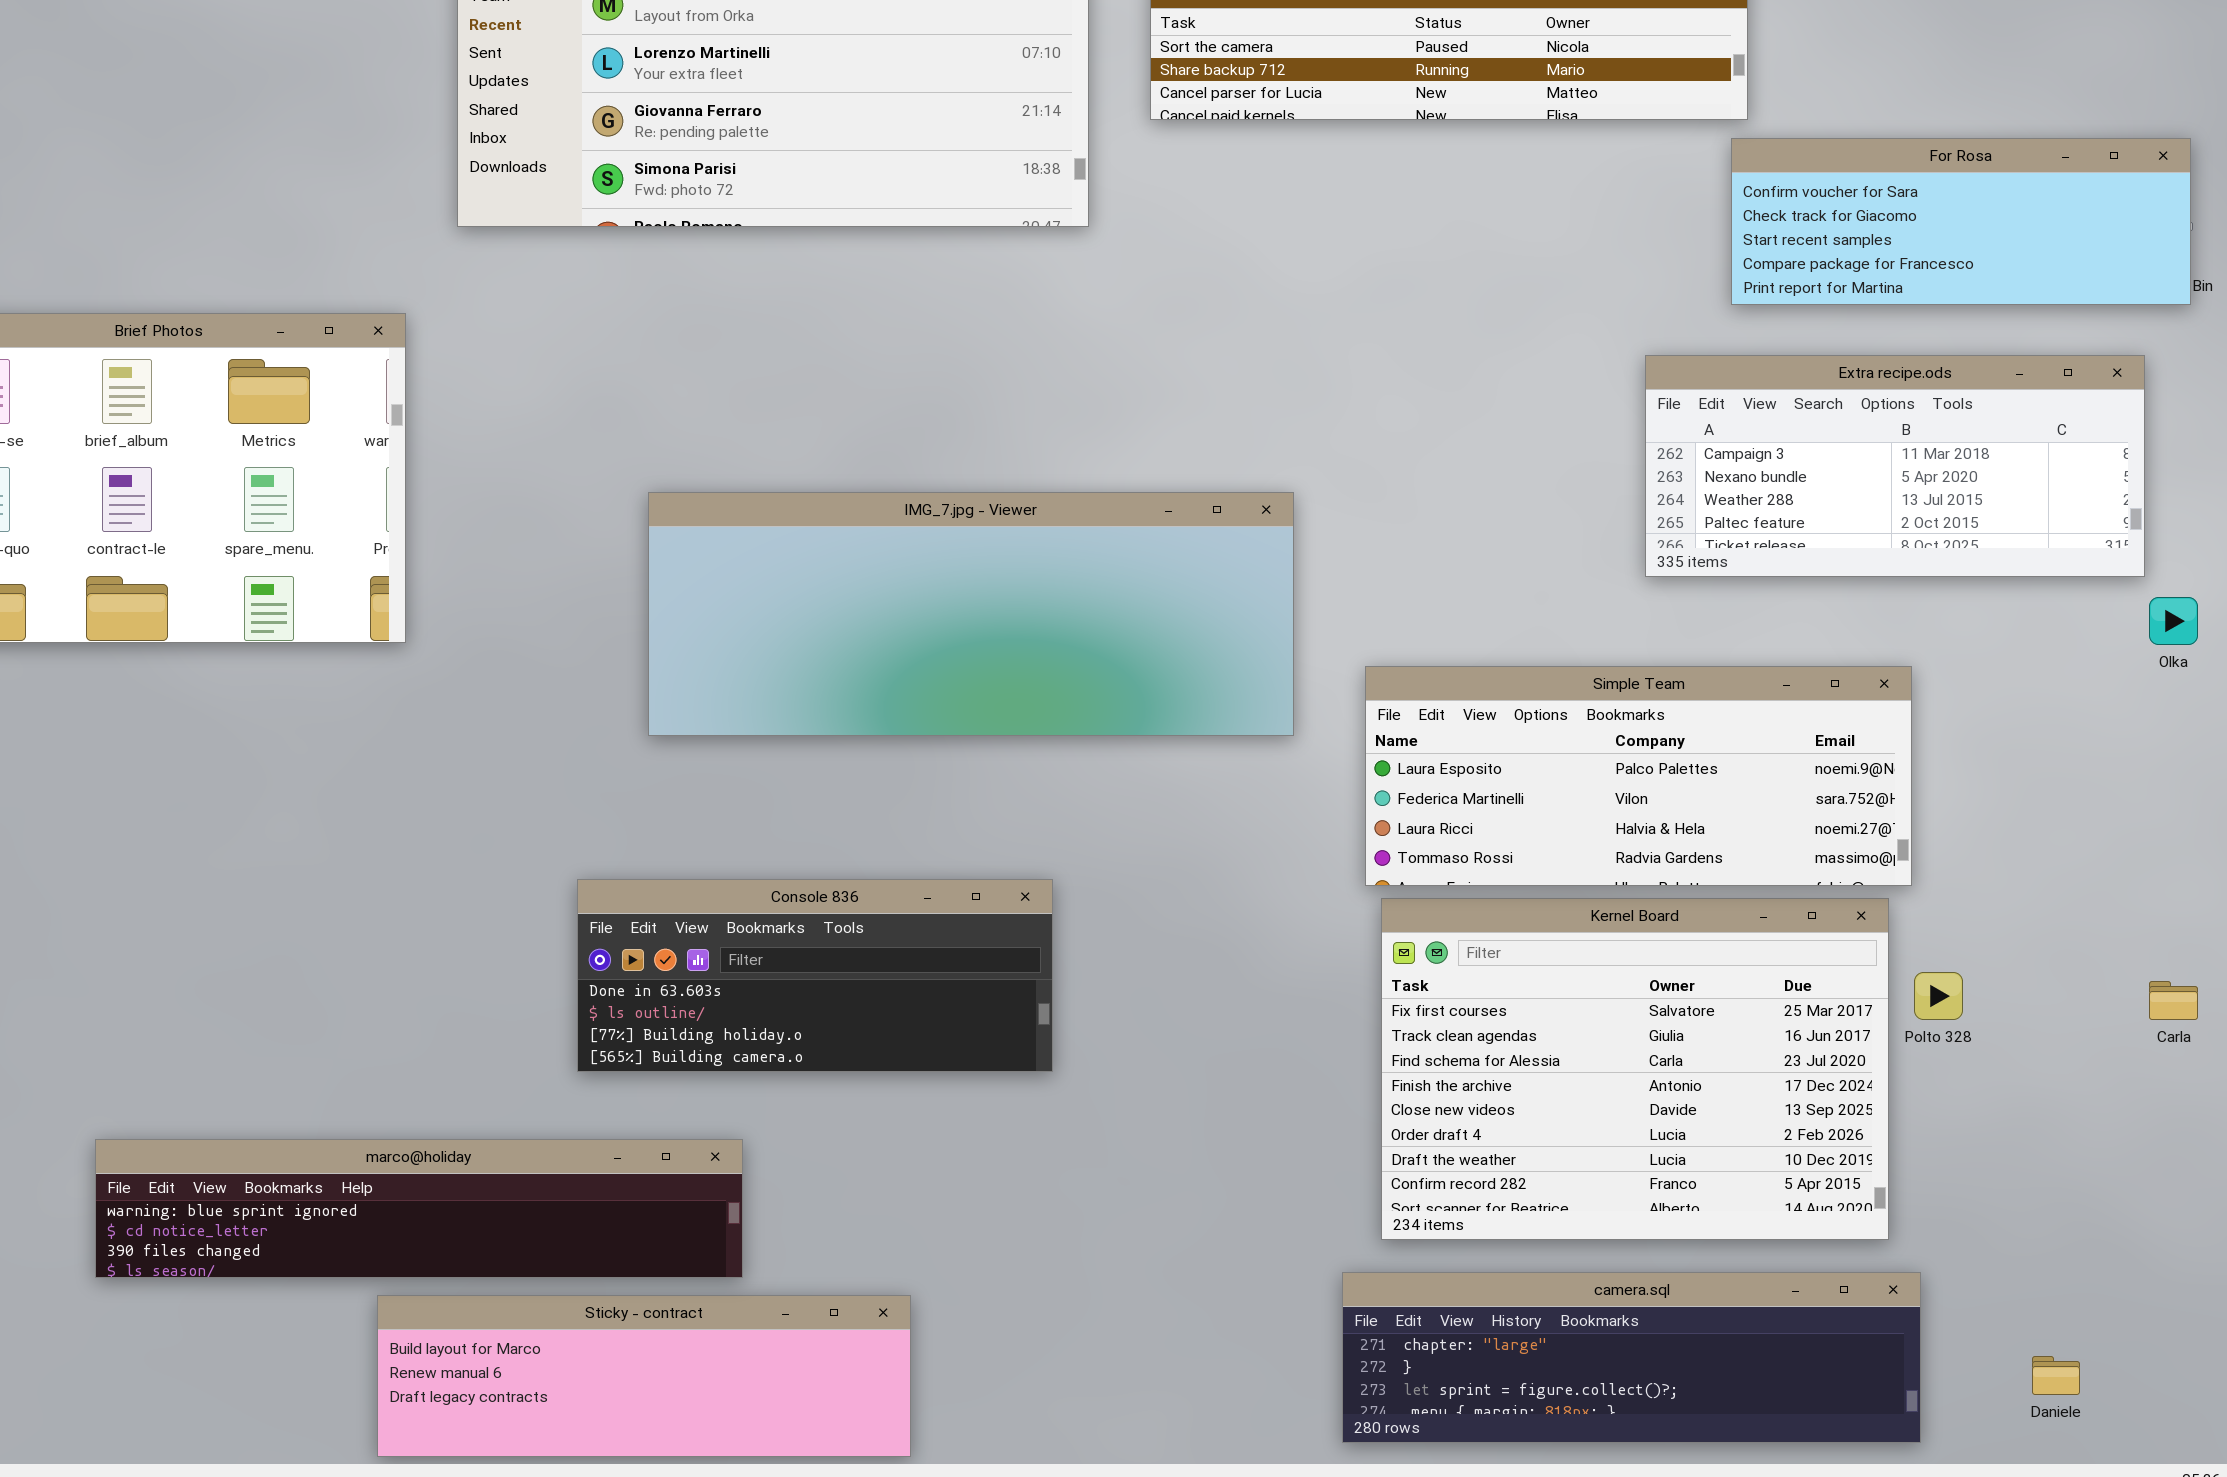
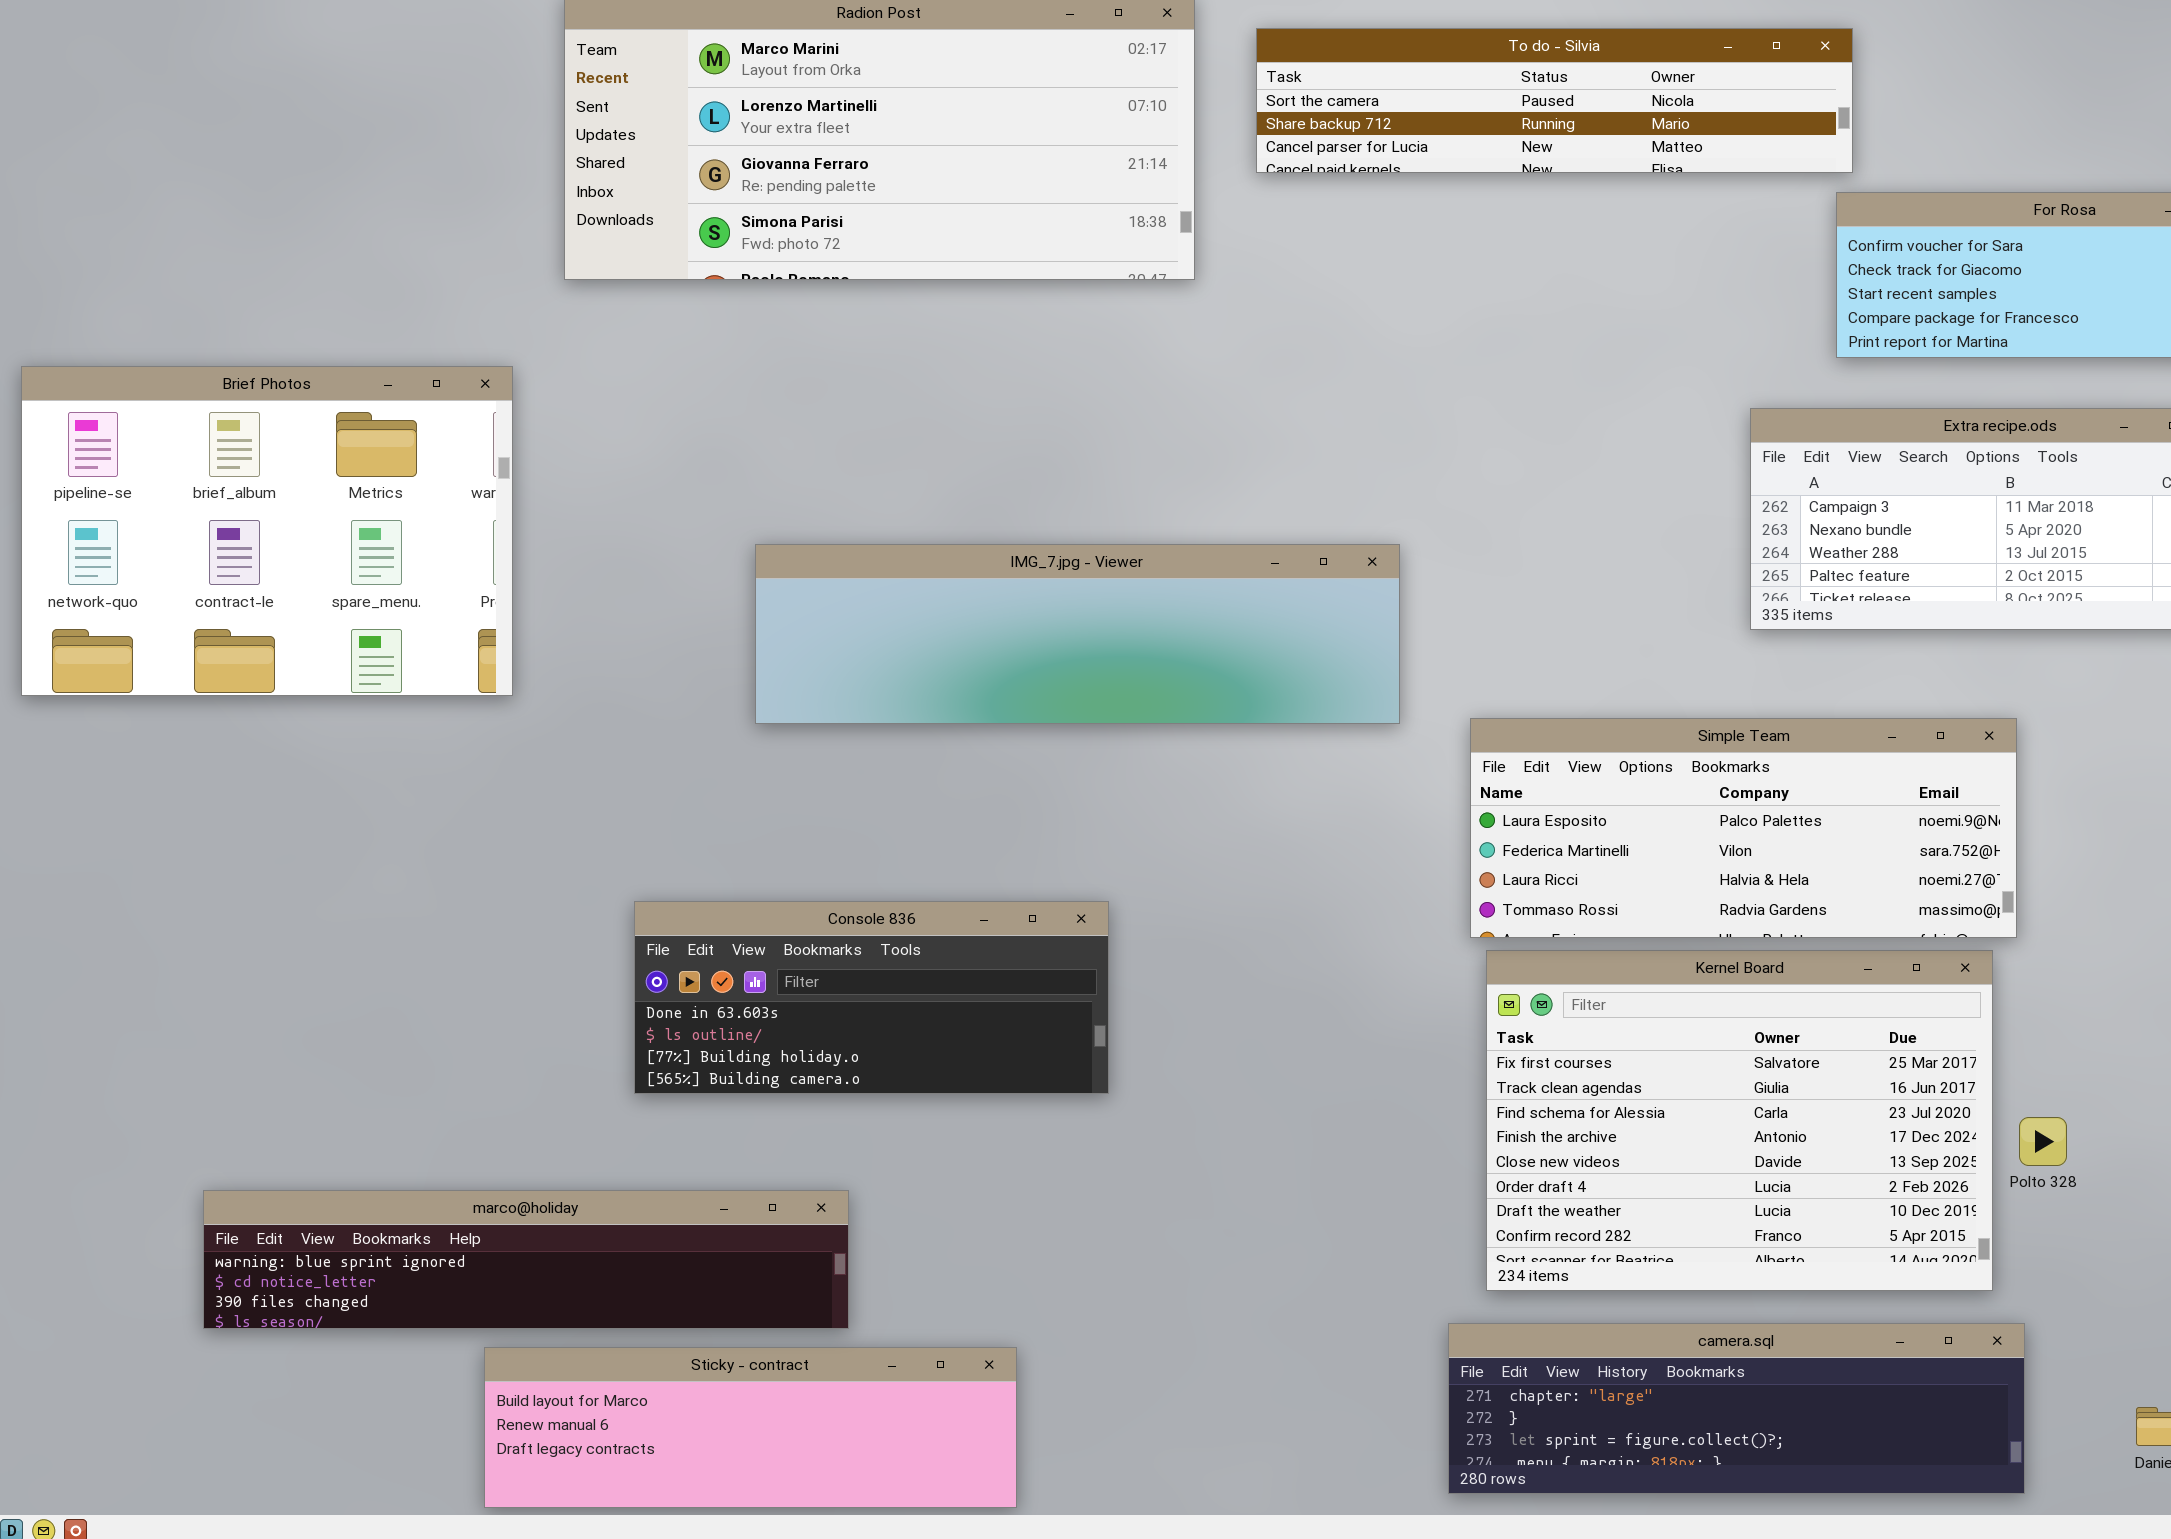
IMG_7.jpg - Viewer: [648,492,1294,736] -> [755,544,1400,724], resized
Console 836: [577,879,1053,1072] -> [634,901,1109,1094], moved
Polto 328: [1914,972,1963,1020] -> [2019,1117,2067,1166], moved

